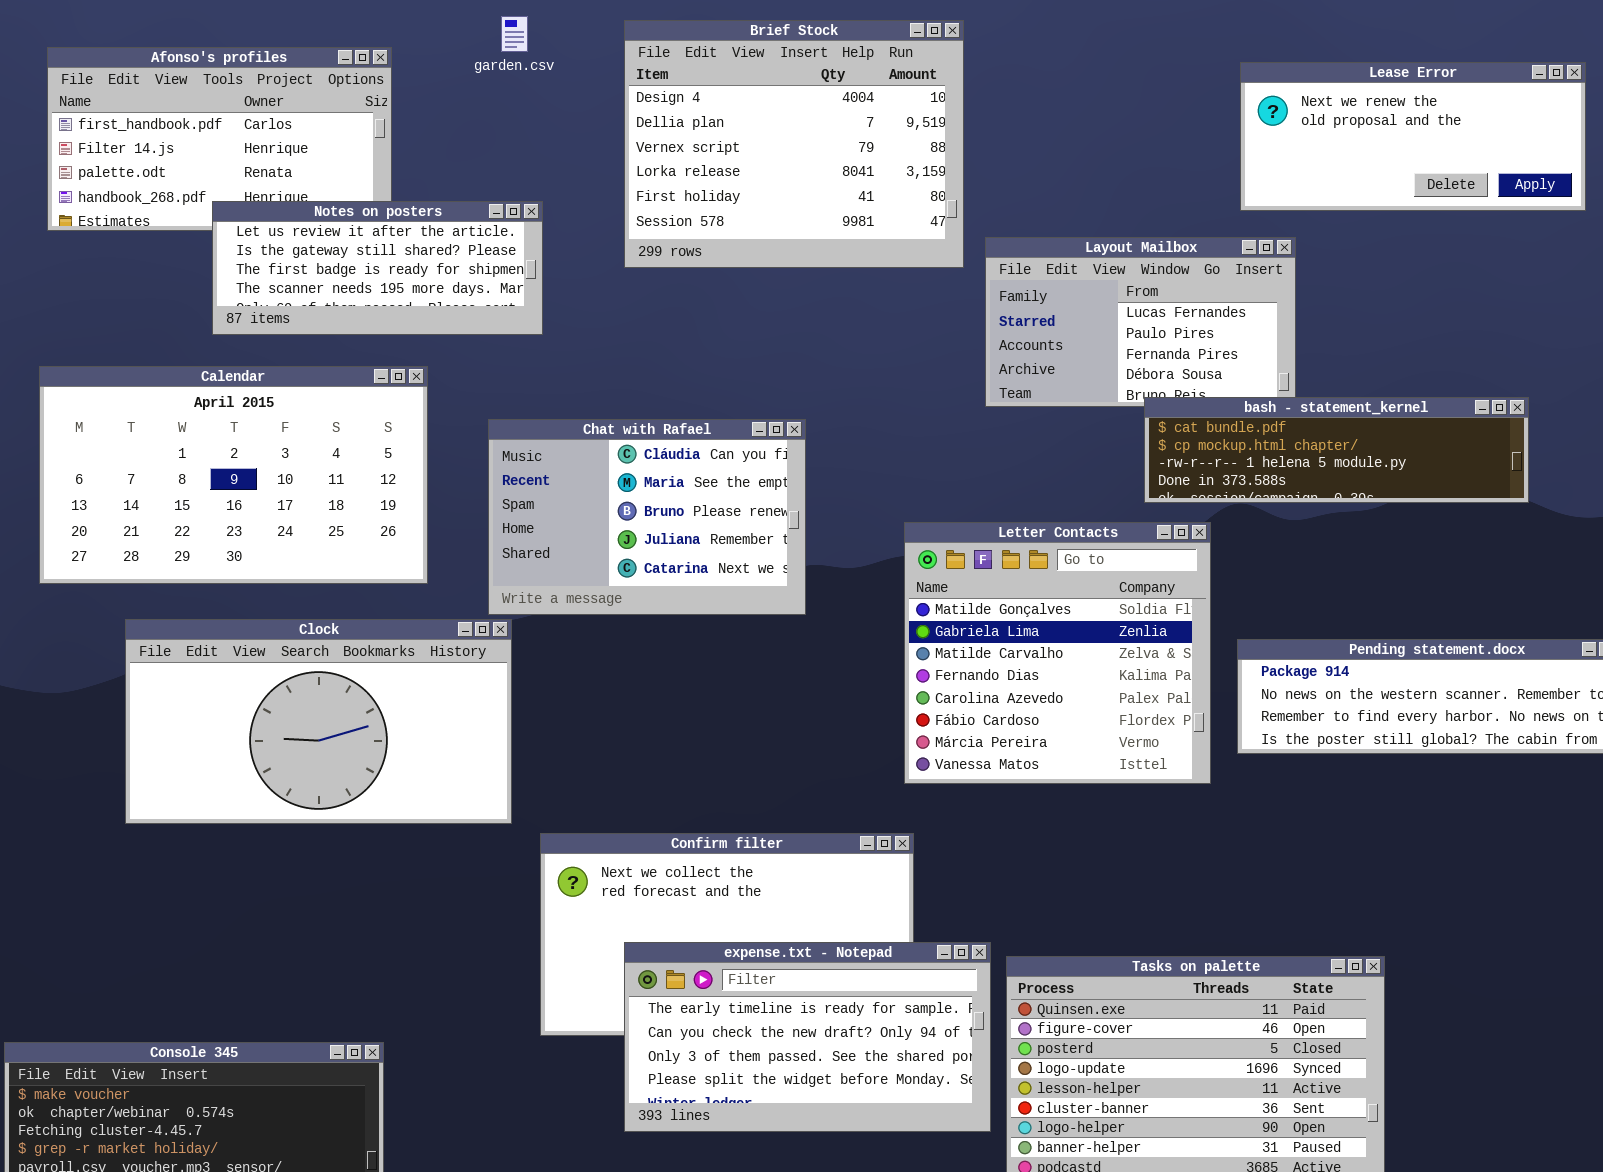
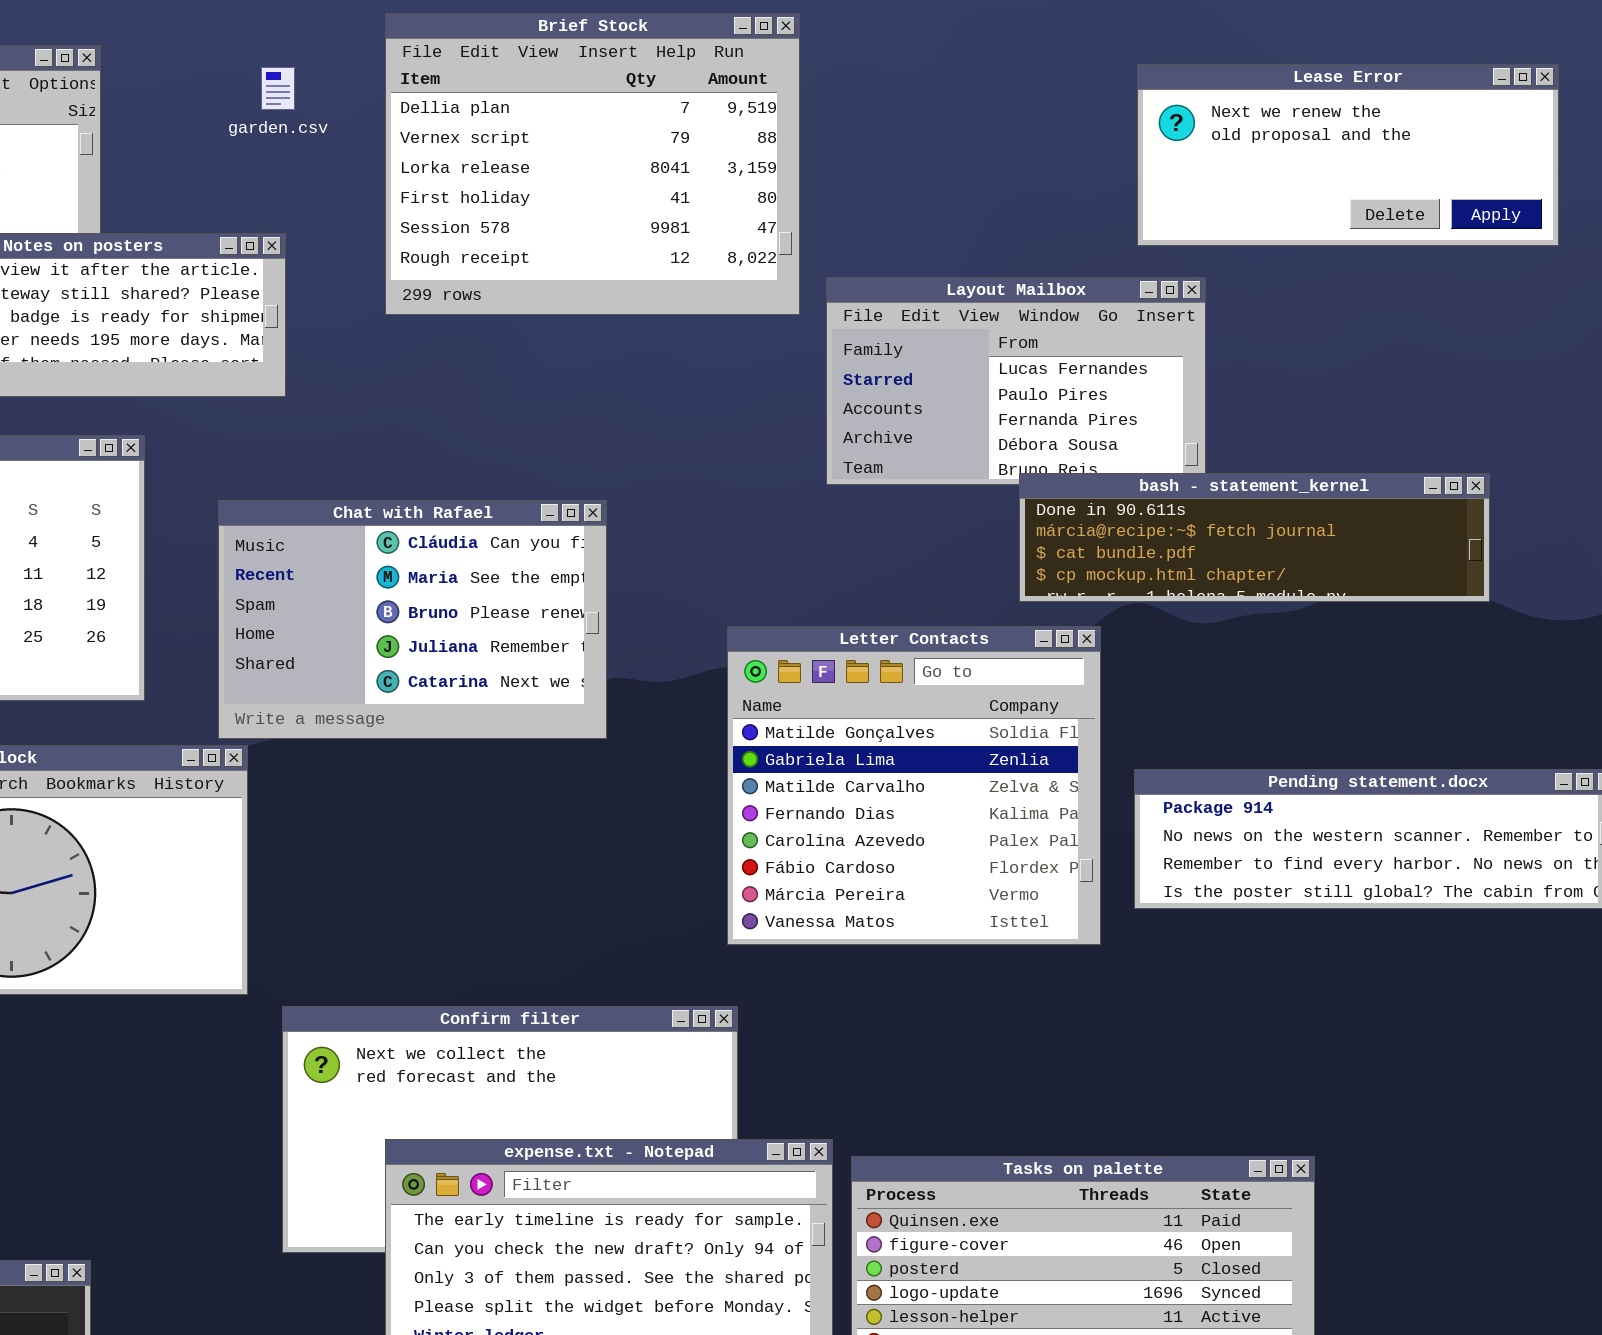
garden.csv: [501,16,528,52] -> [261,67,295,110], moved
Brief Stock: [624,20,964,268] -> [385,13,800,315], scrolled down 1 row
bash - statement_kernel: [1144,397,1529,503] -> [1019,473,1490,602], scrolled up 2 rows

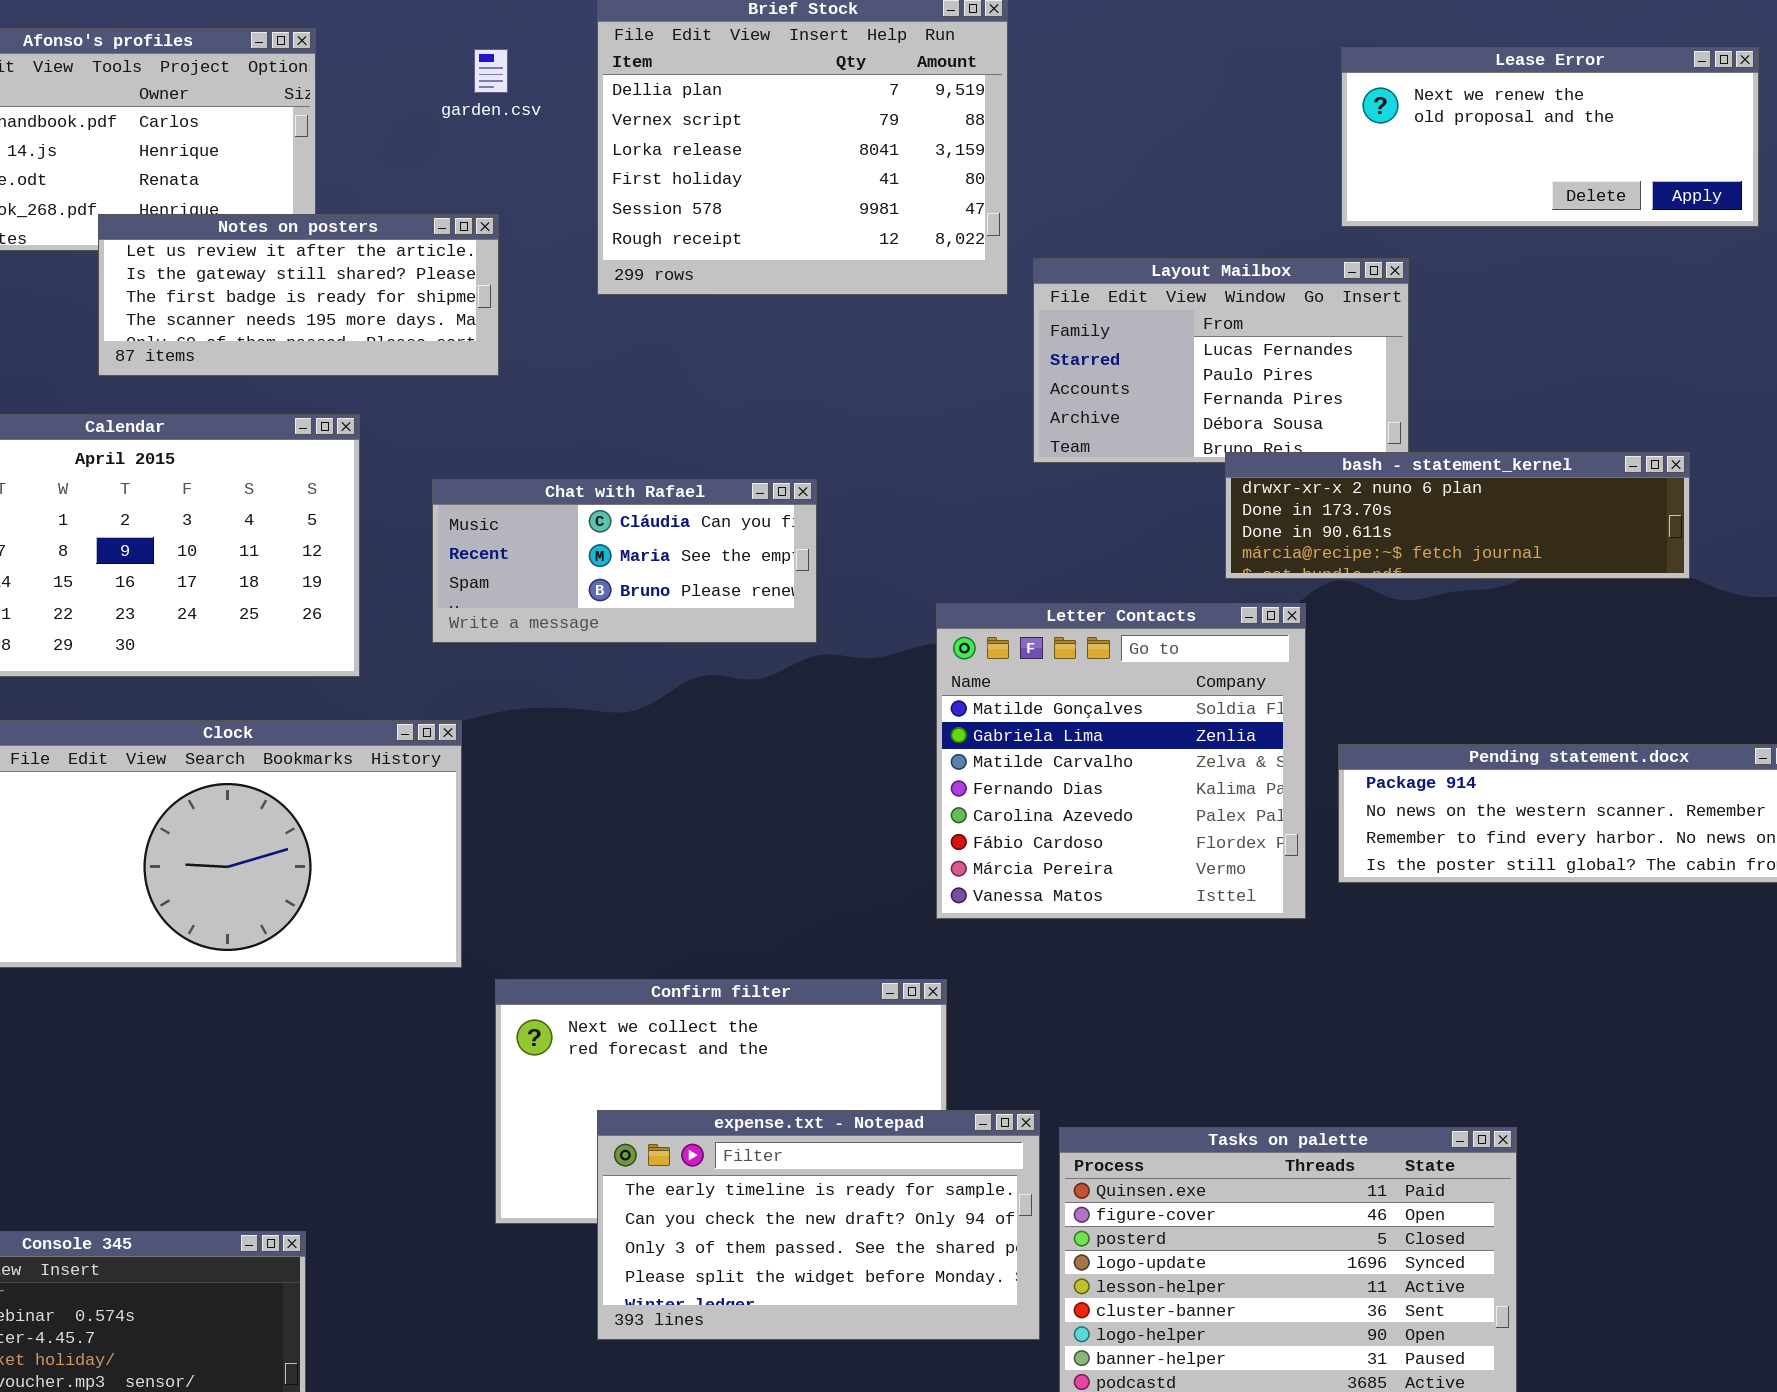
bash - statement_kernel: [1019,473,1490,602] -> [1225,452,1690,579], scrolled up 2 rows
Chat with Rafael: [218,500,607,739] -> [432,479,817,643], resized

